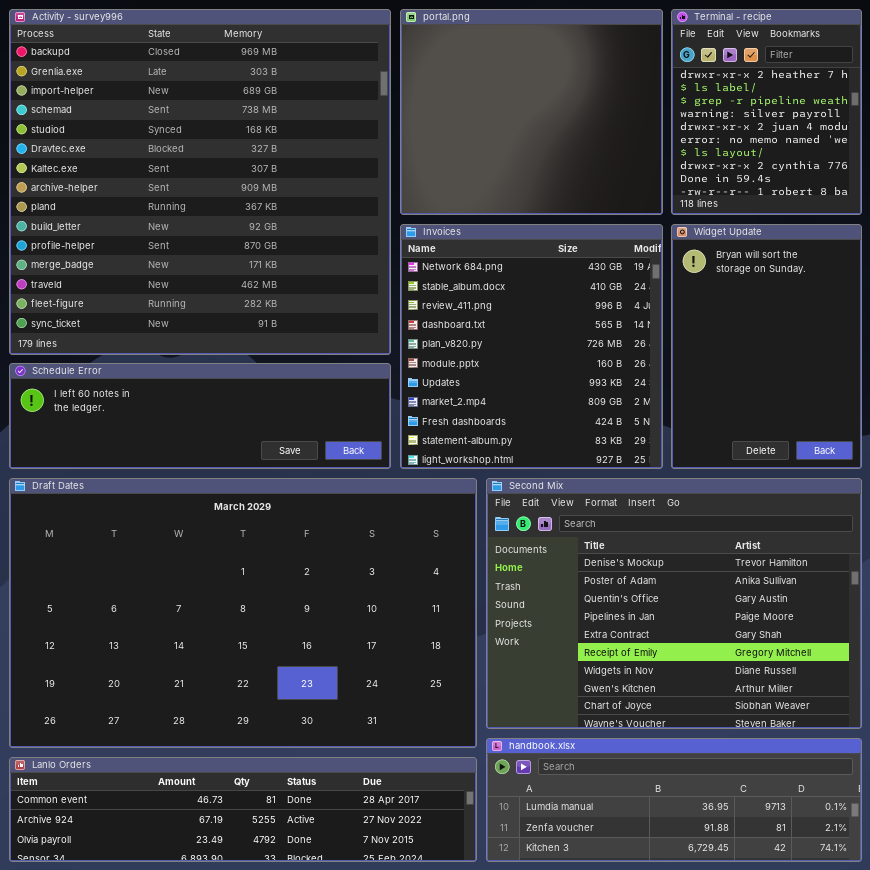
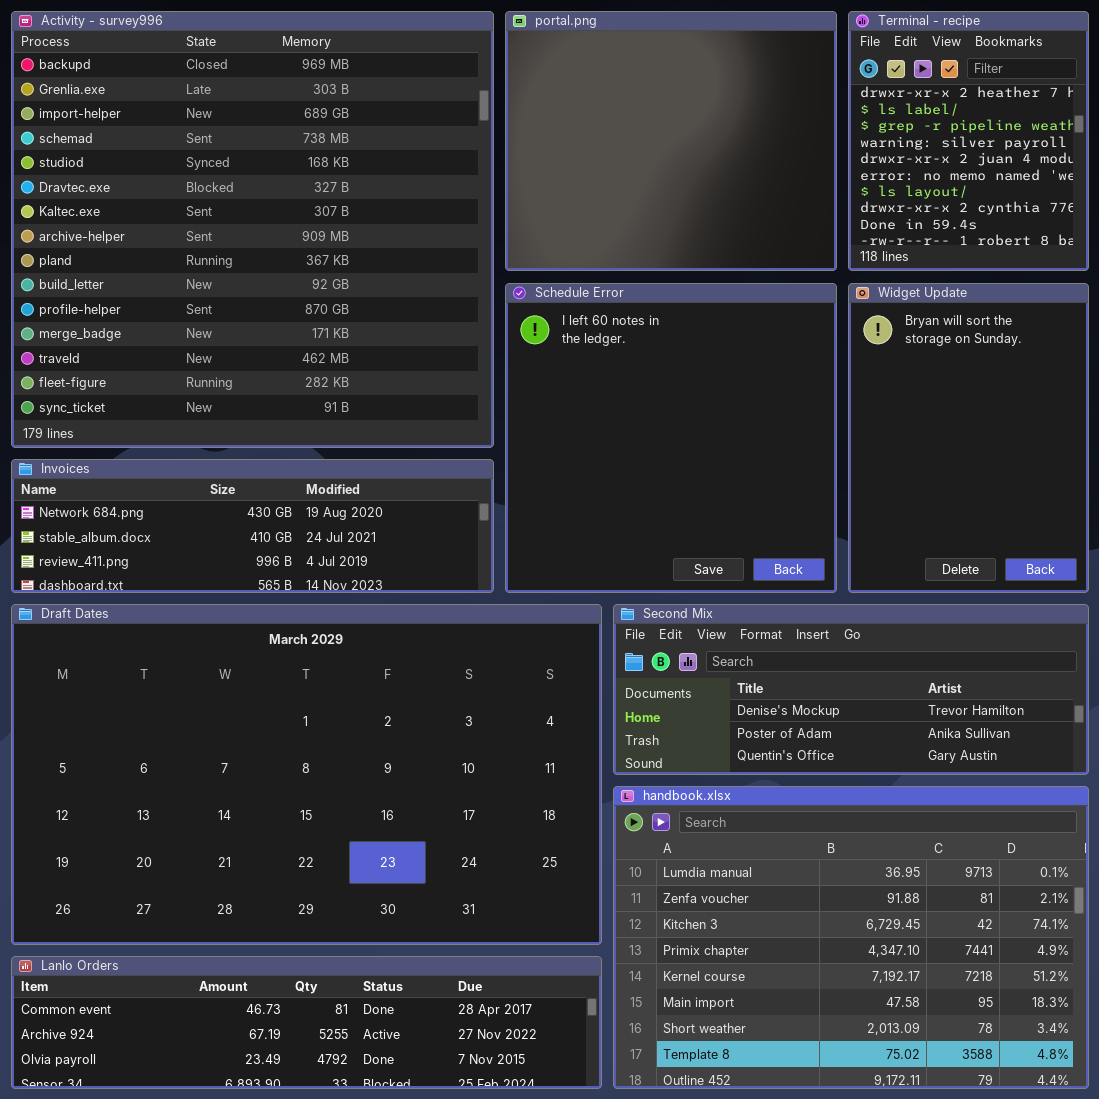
Invoices: [400,224,663,469] -> [11,459,494,593], moved, resized
Schedule Error: [9,363,391,469] -> [505,283,837,593], moved, resized
Second Mix: [486,478,862,729] -> [613,604,1089,775], resized
handbook.xlsx: [486,738,862,862] -> [613,786,1089,1089], resized

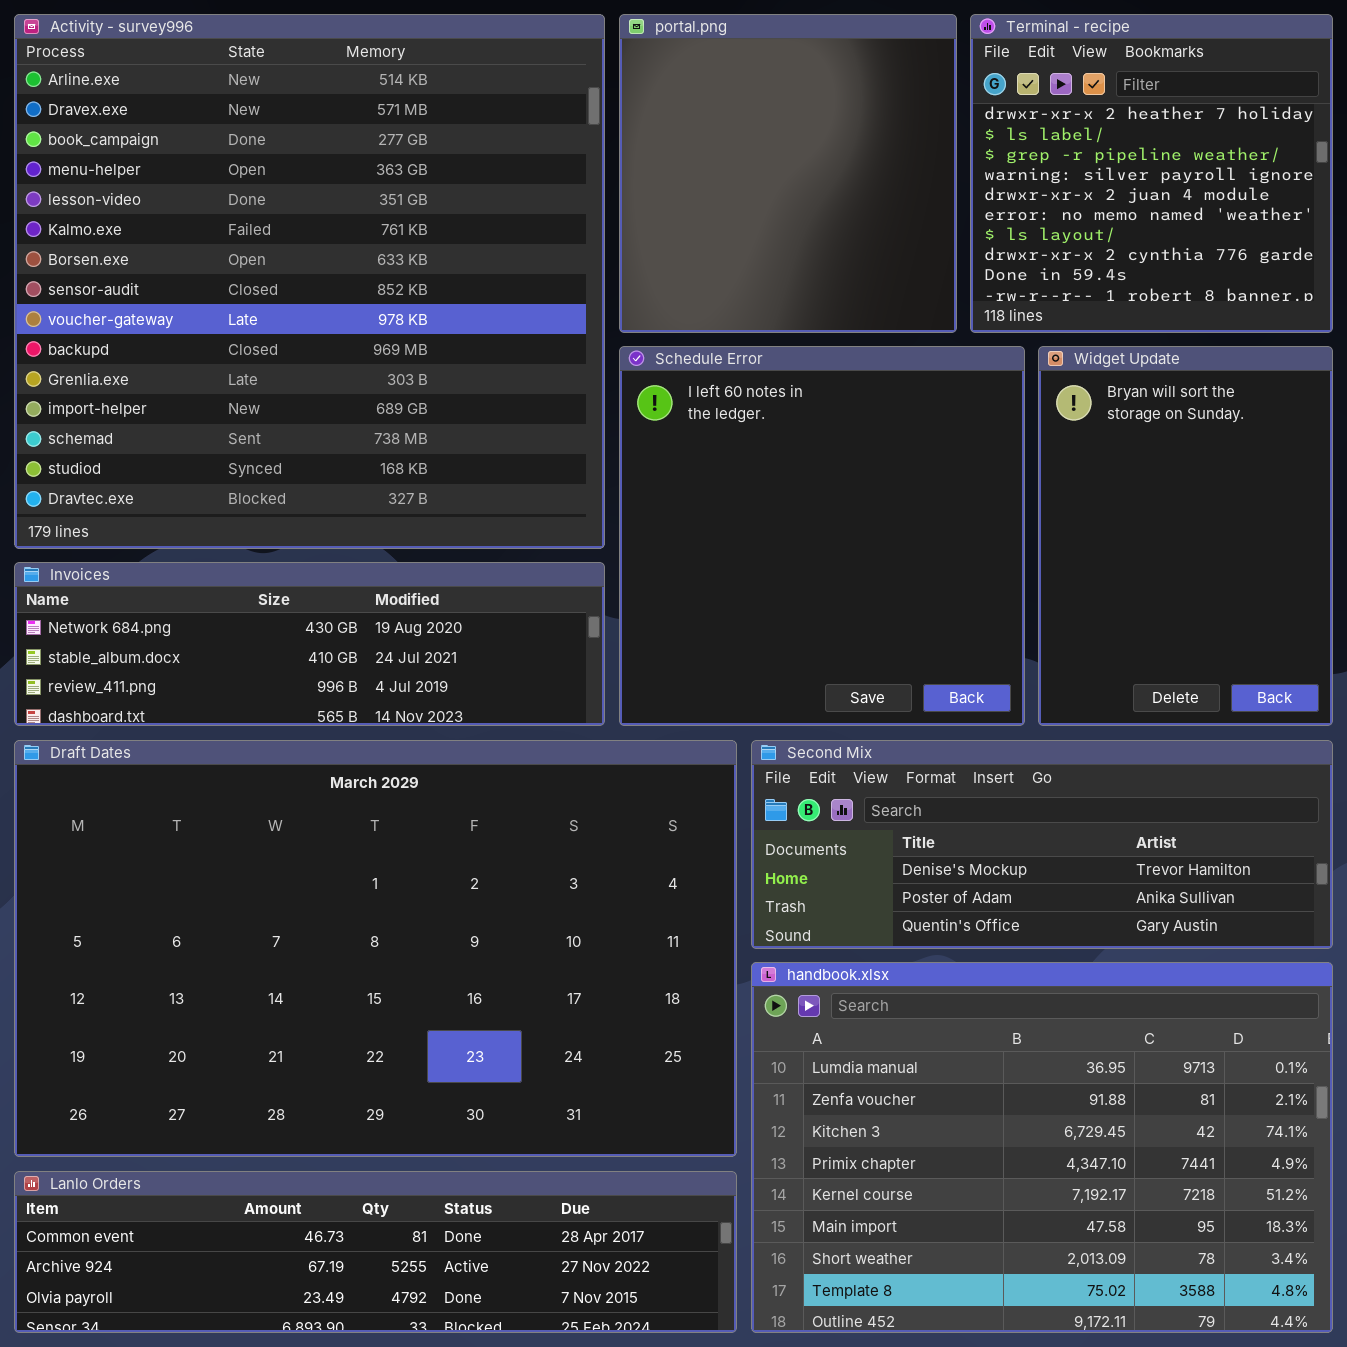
Activity - survey996: [11,11,494,448] -> [14,14,605,549], scrolled up 9 rows
portal.png: [505,11,837,271] -> [619,14,957,333], resized
Terminal - recipe: [848,11,1089,271] -> [970,14,1333,333], resized

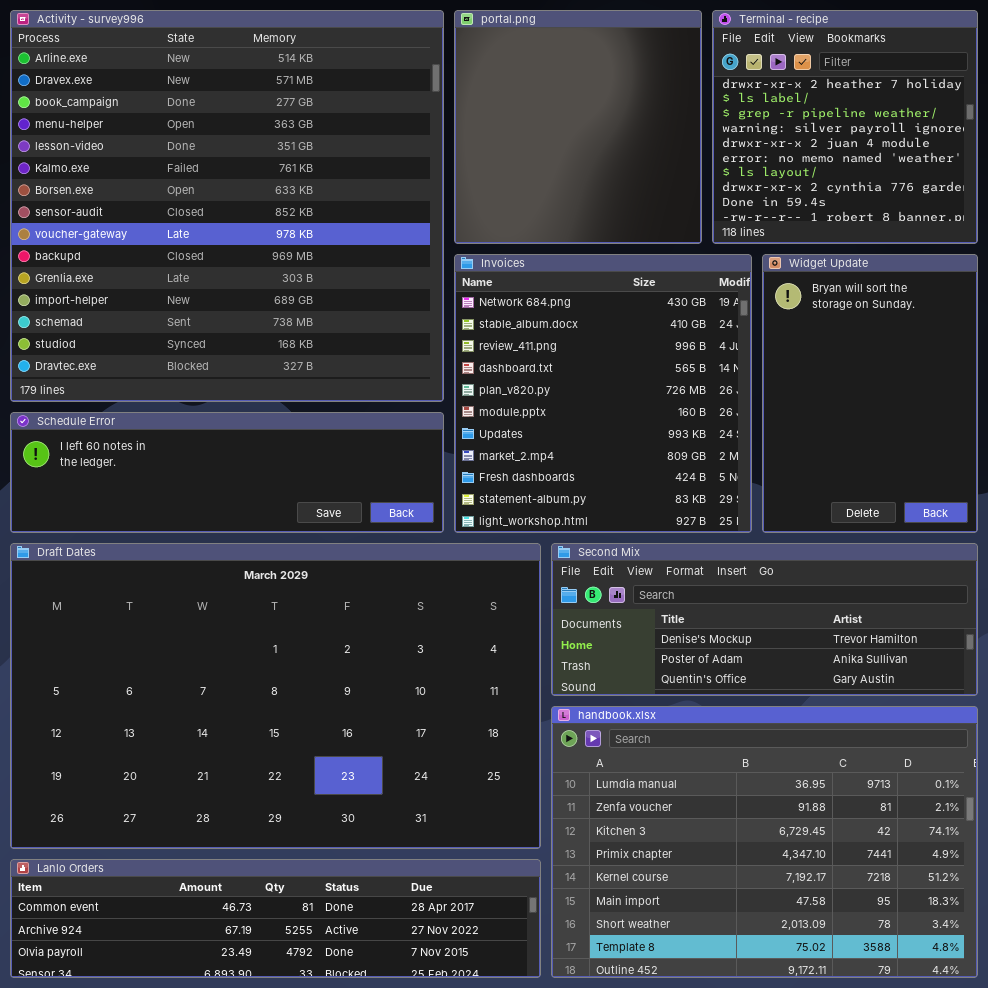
Schedule Error: [619,346,1025,726] -> [10,412,444,533], moved, resized
Invoices: [14,562,605,726] -> [454,254,752,533], moved, resized

